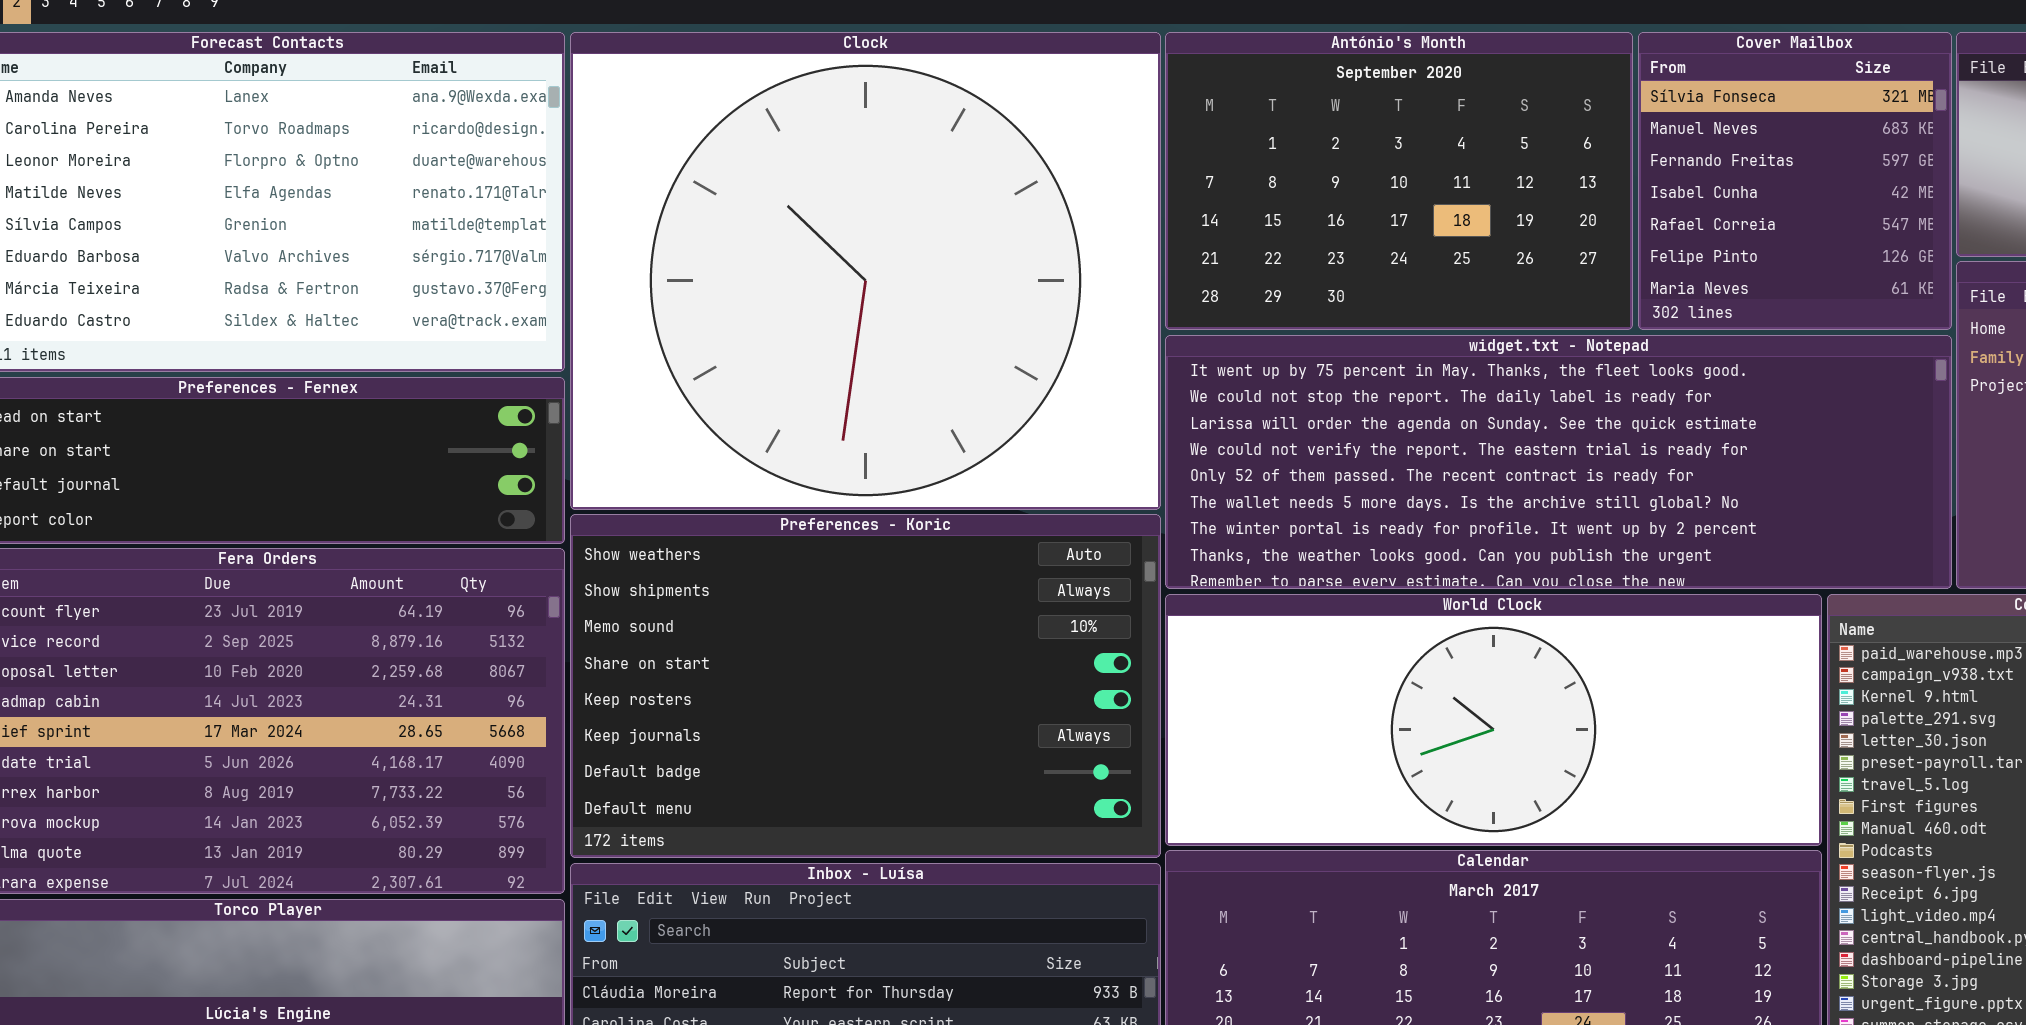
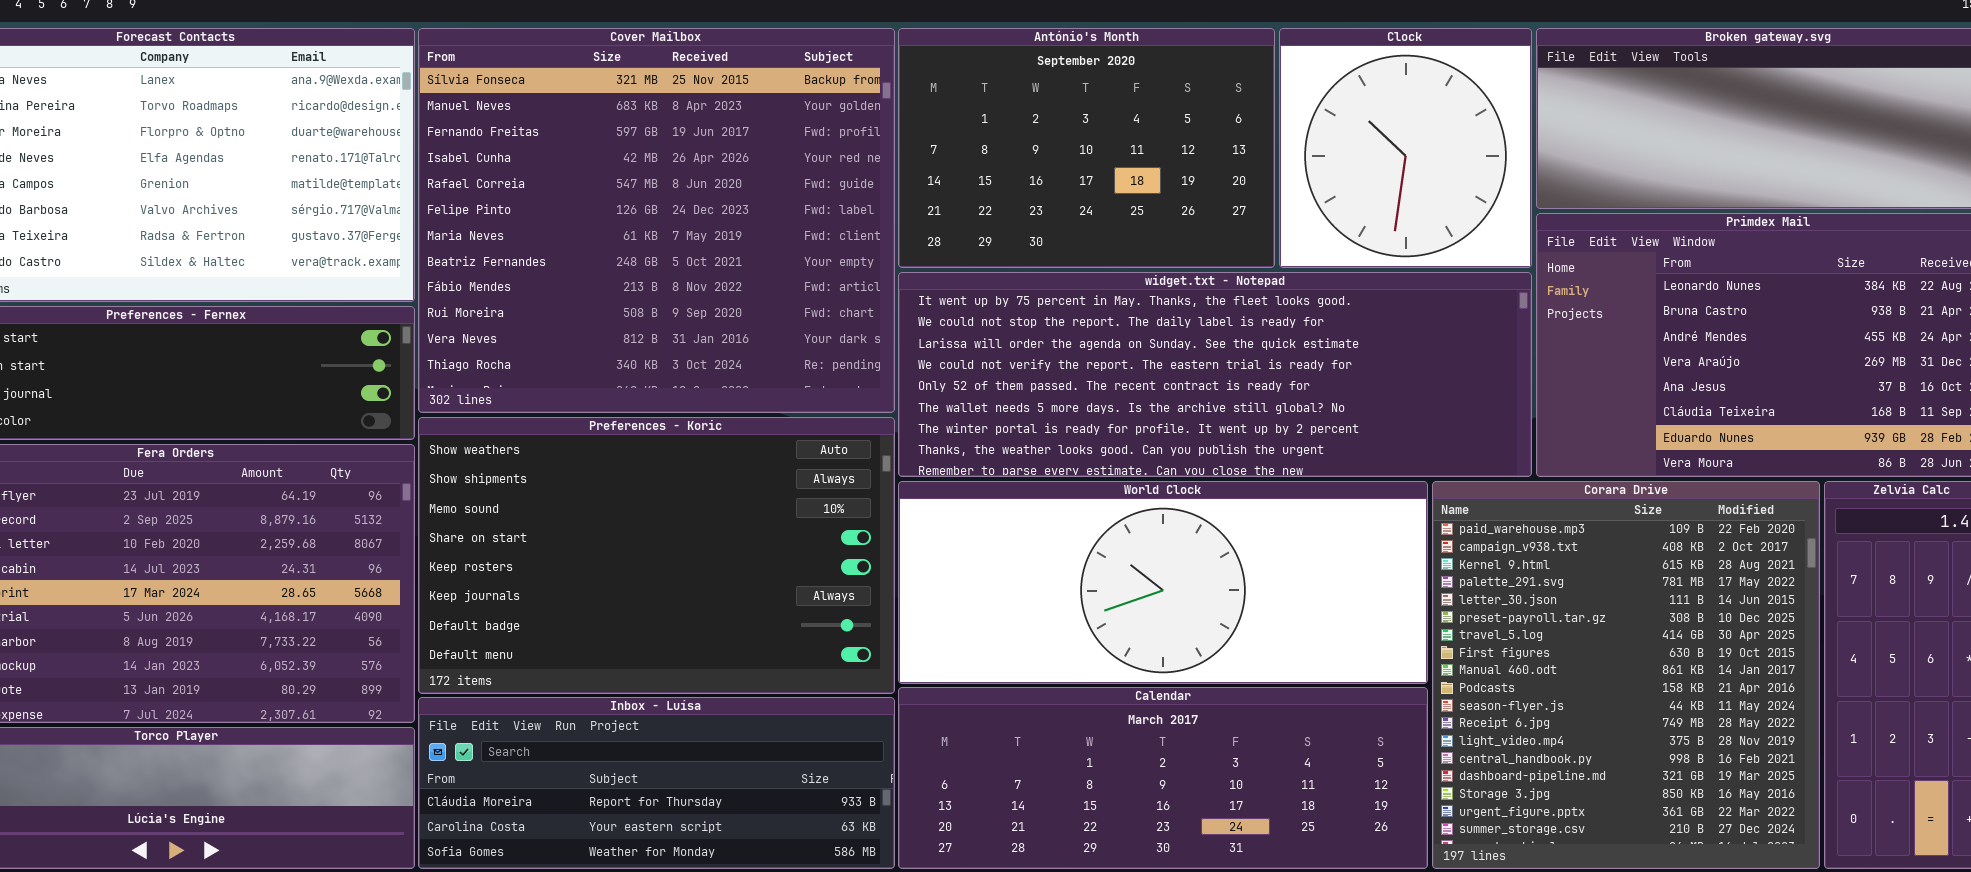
Clock: [570,32,1161,510] -> [1279,28,1532,268], moved, resized
Cover Mailbox: [1638,32,1952,330] -> [418,28,895,413], moved, resized

